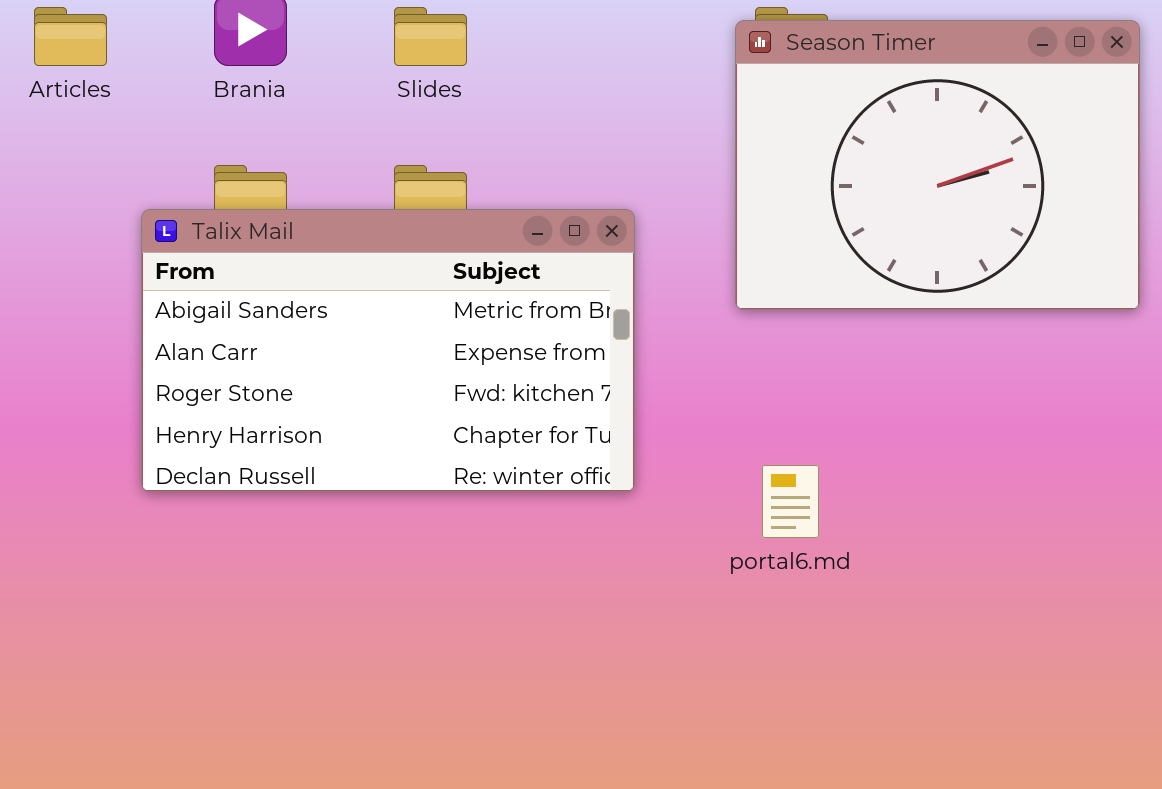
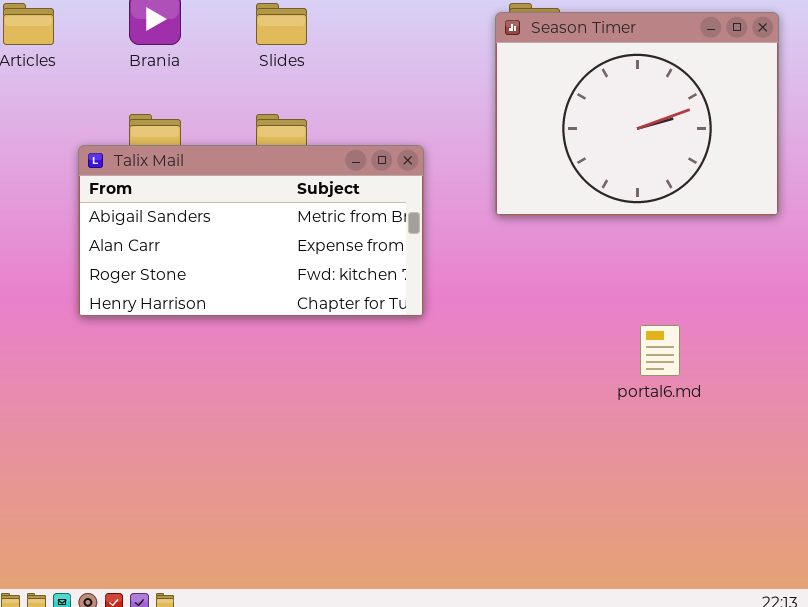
Talix Mail: [141,209,635,492] -> [78,145,424,317], resized
portal6.md: [762,465,819,538] -> [640,325,680,376], moved

